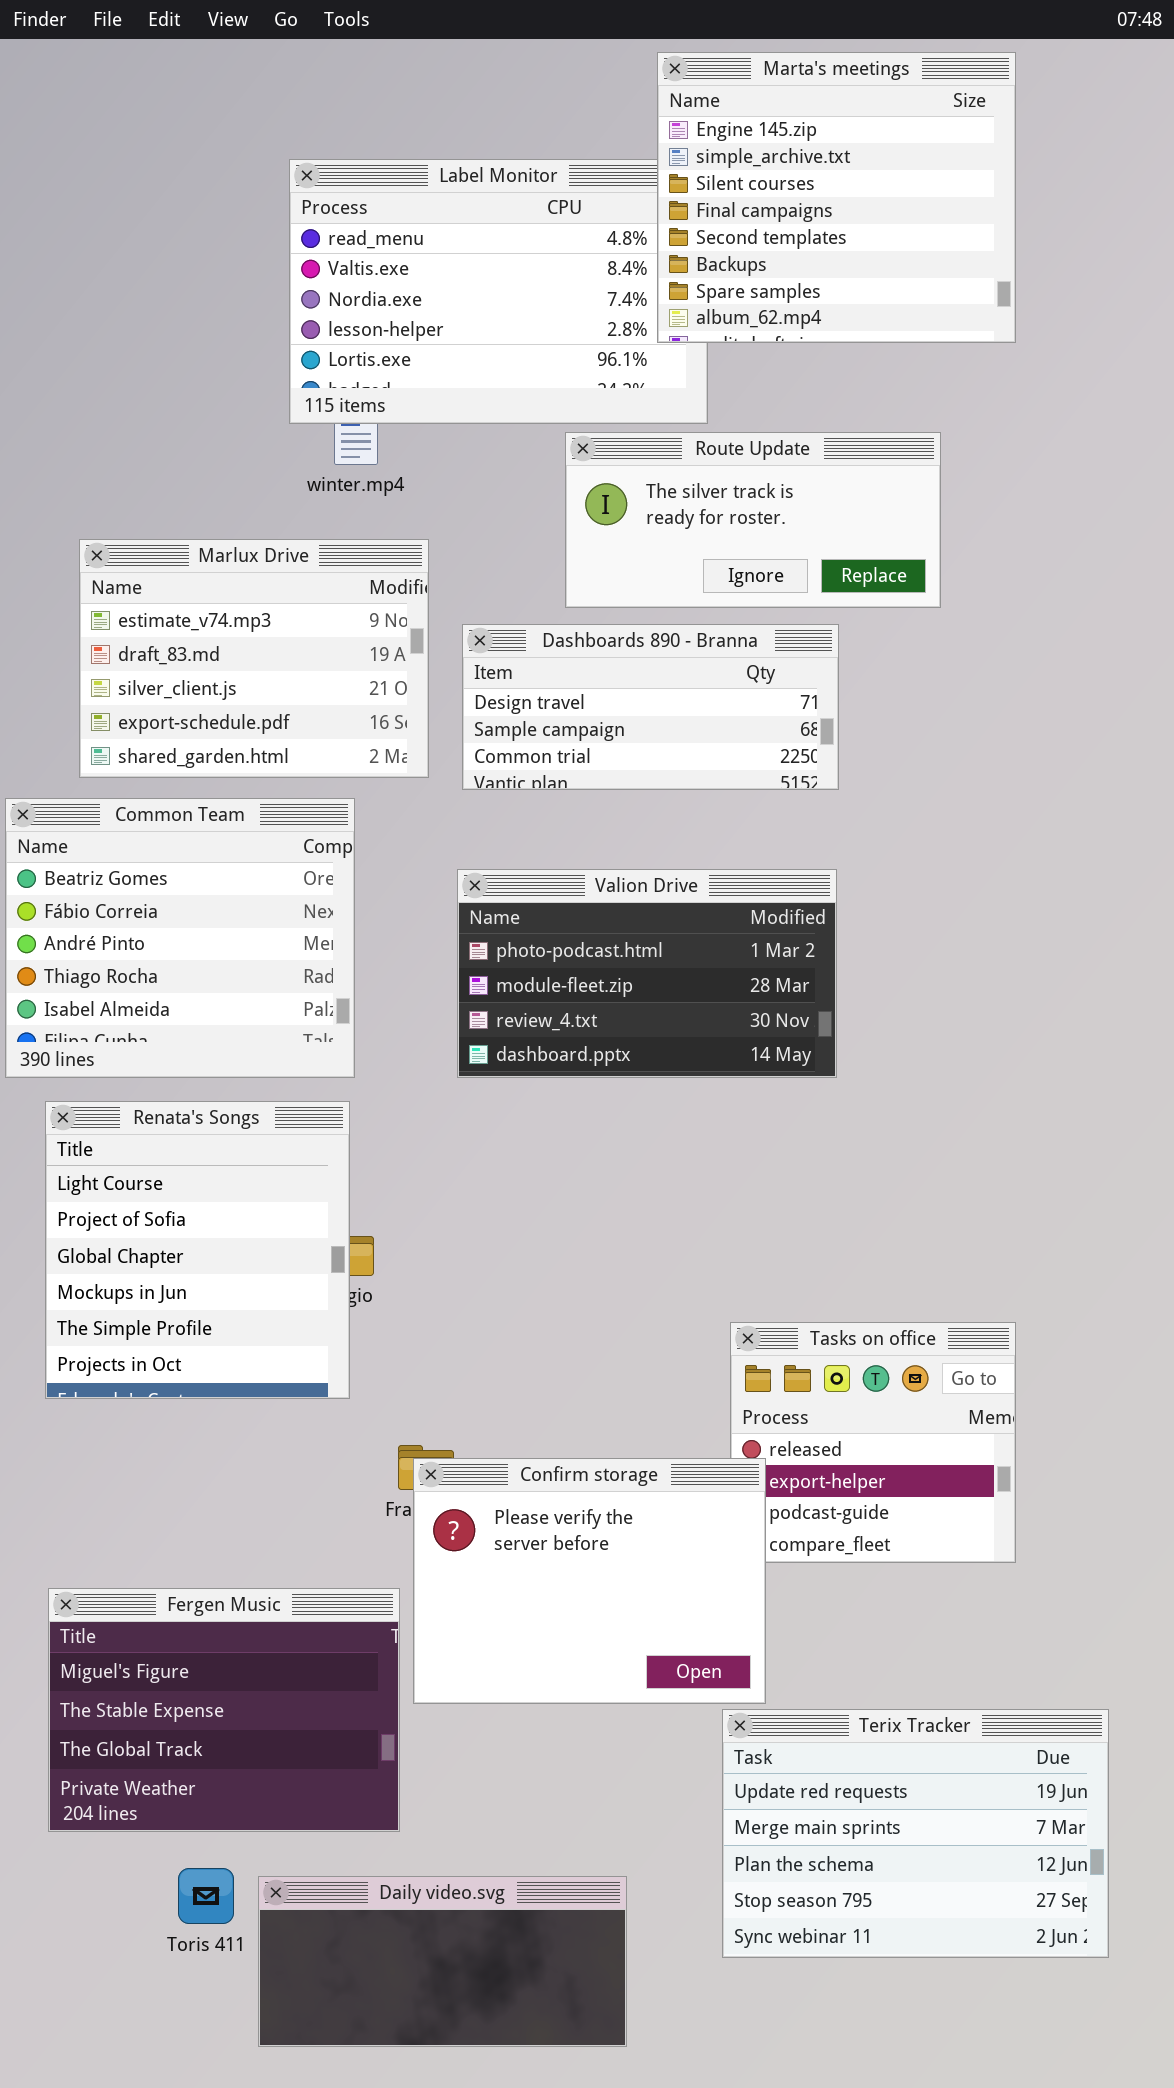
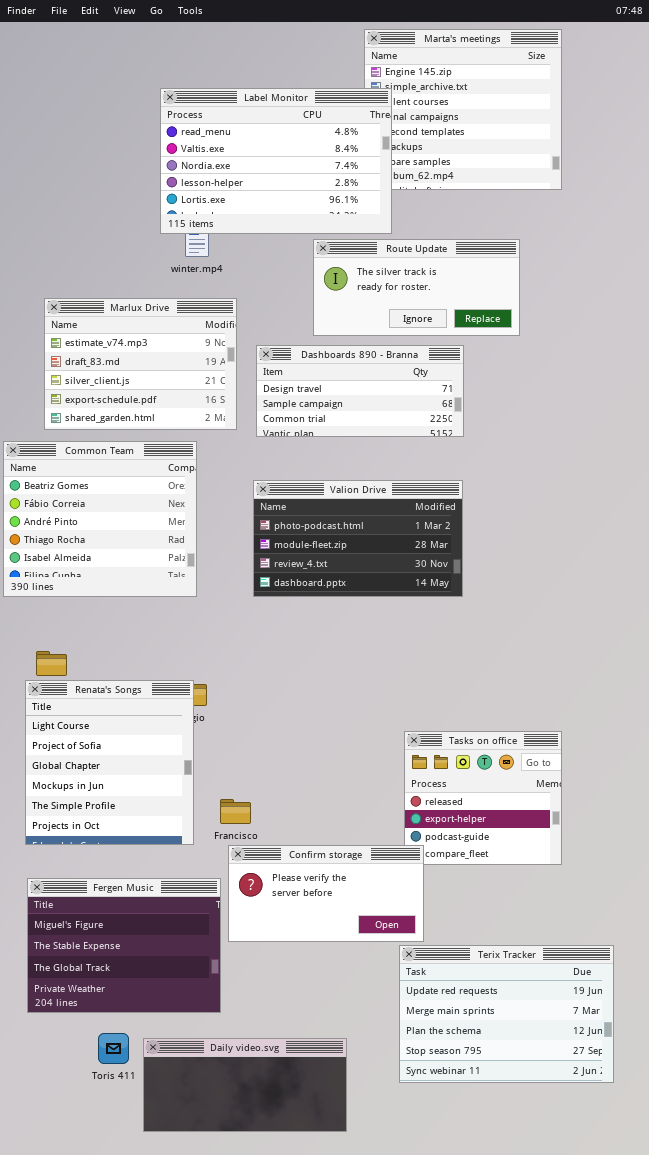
Label Monitor: [289,159,708,424] -> [160,88,392,234], raised
Renata's Songs: [45,1101,350,1399] -> [25,680,194,845], moved
Confirm storage: [413,1458,766,1704] -> [228,845,424,942], resized

